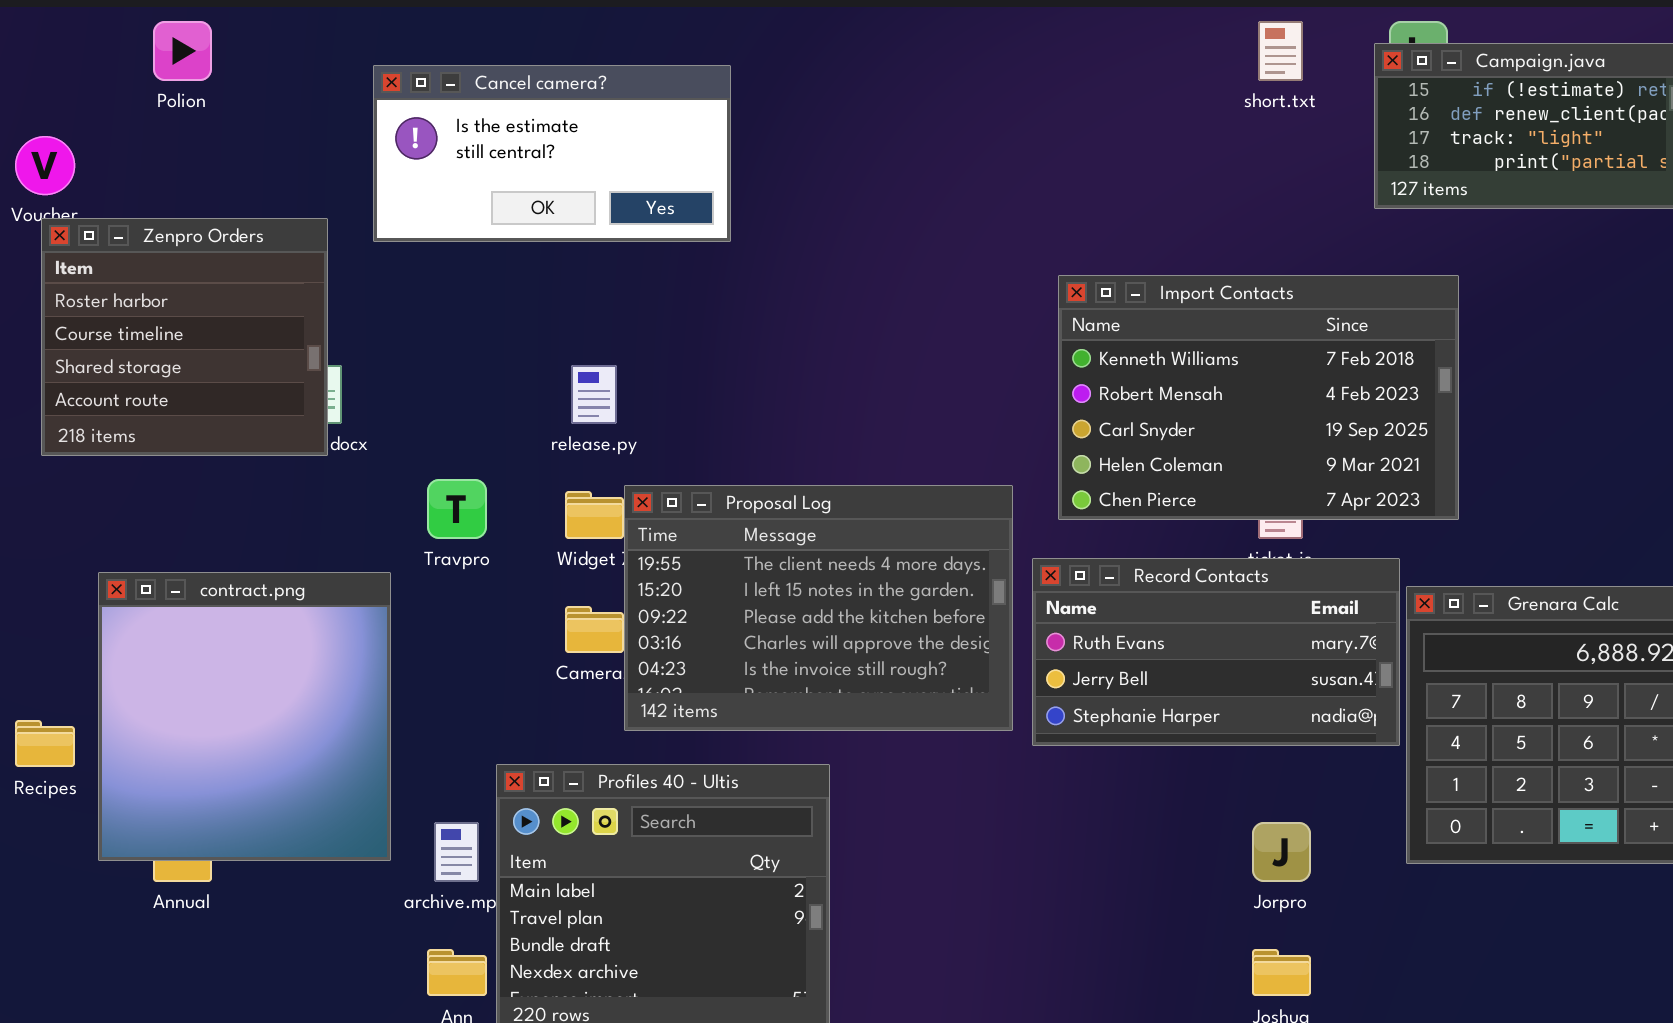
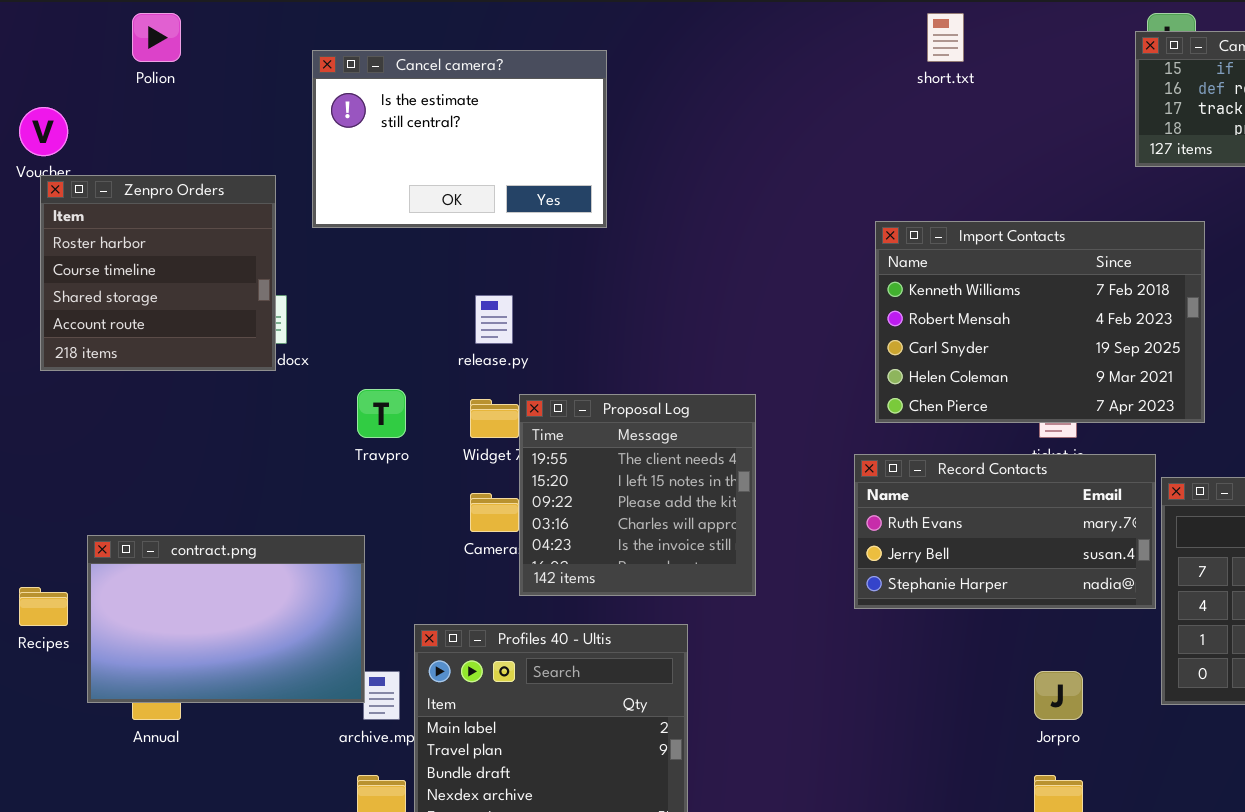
short.txt: [1258,21,1303,81] -> [927,13,964,62], moved
Cancel camera?: [373,65,731,242] -> [312,50,607,228], resized
Proposal Log: [624,485,1013,731] -> [519,394,756,596], resized
contract.png: [98,572,391,861] -> [87,535,365,703], resized

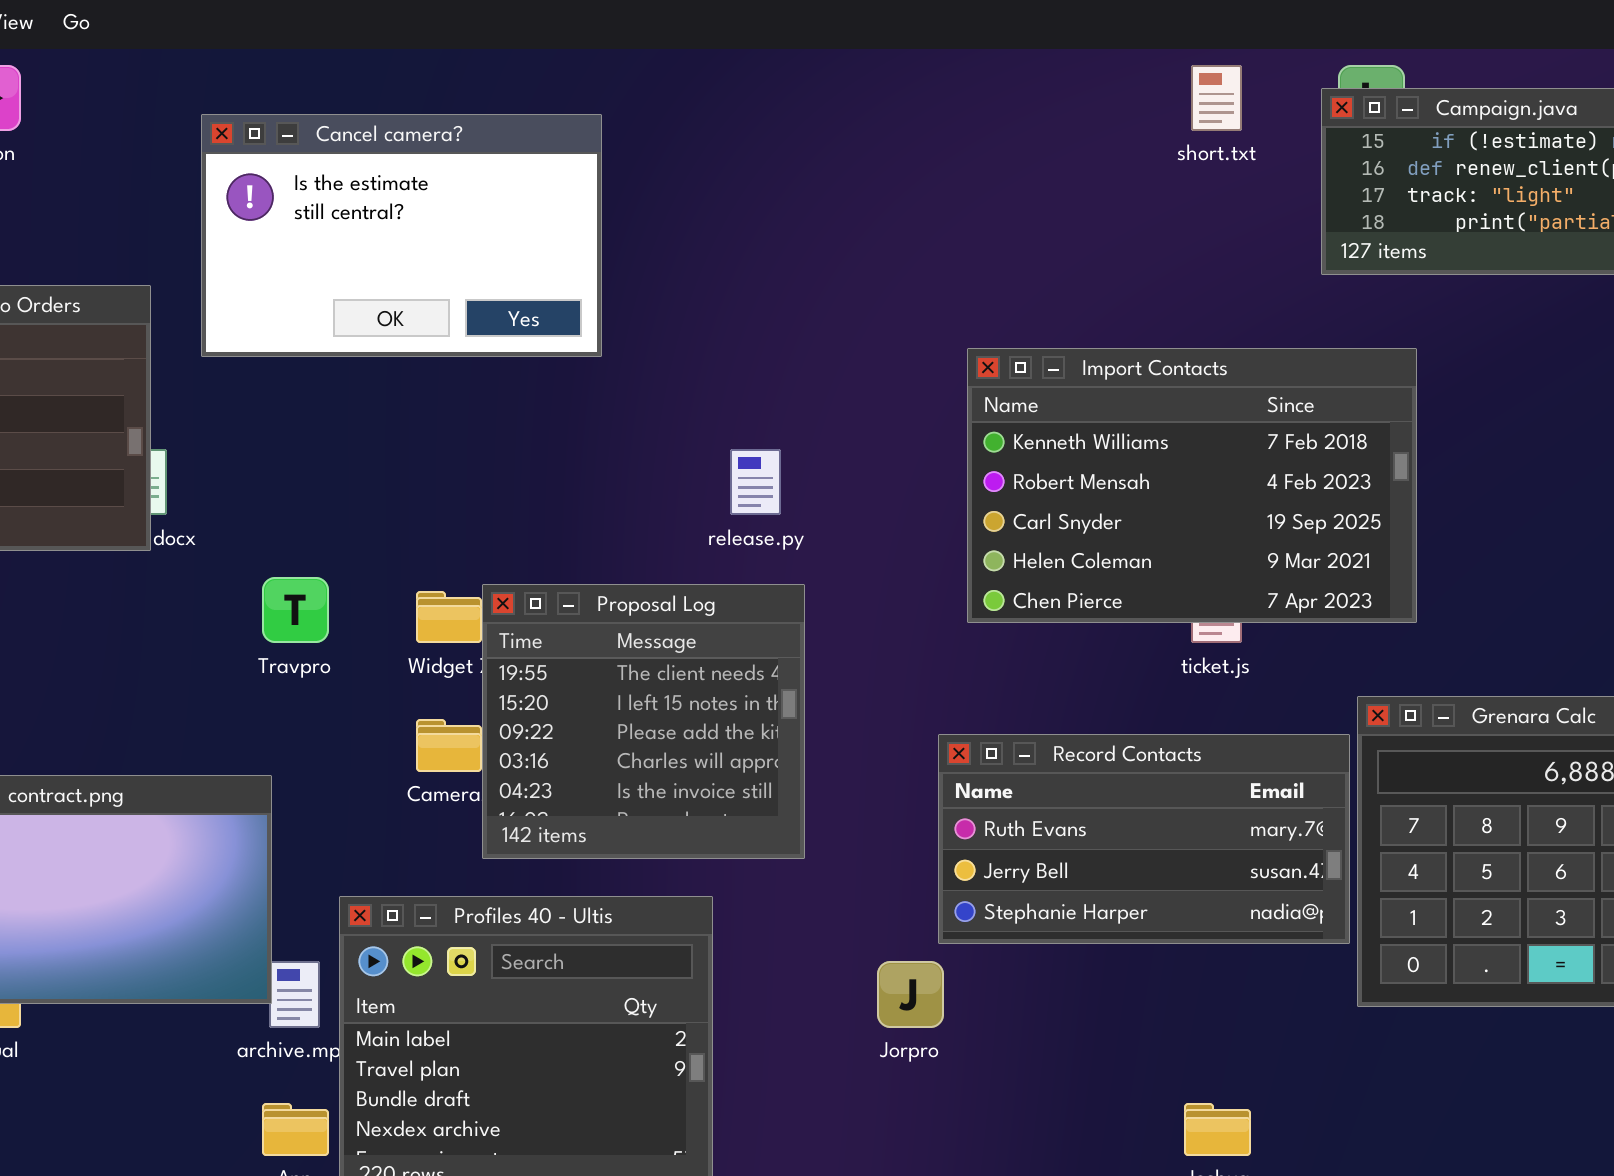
short.txt: [927,13,964,62] -> [1191,65,1242,131], moved
release.py: [475,295,513,344] -> [730,449,781,515], moved
Record Contacts: [854,454,1156,609] -> [938,734,1350,944], moved
Jorpro: [1034,671,1083,720] -> [877,961,944,1028], moved

